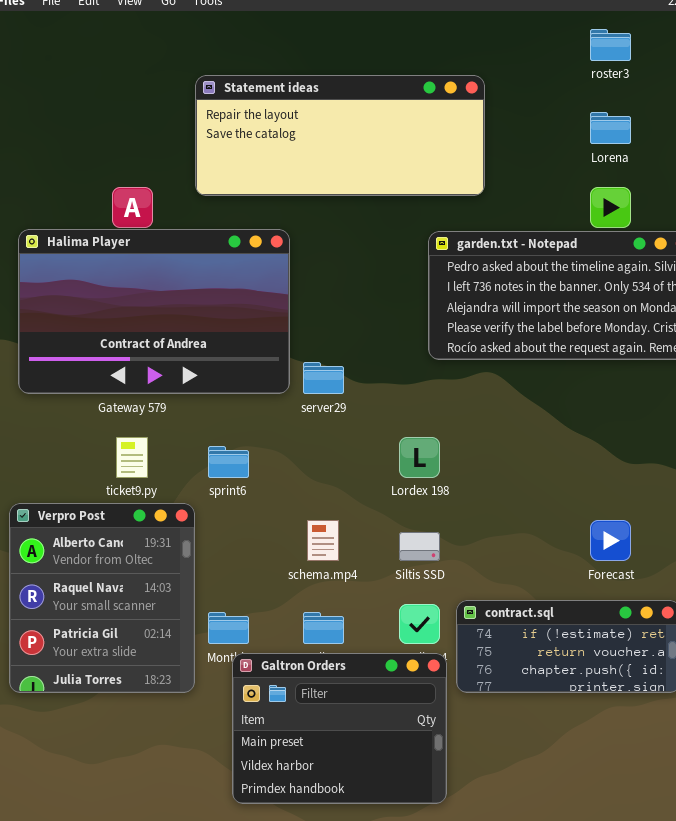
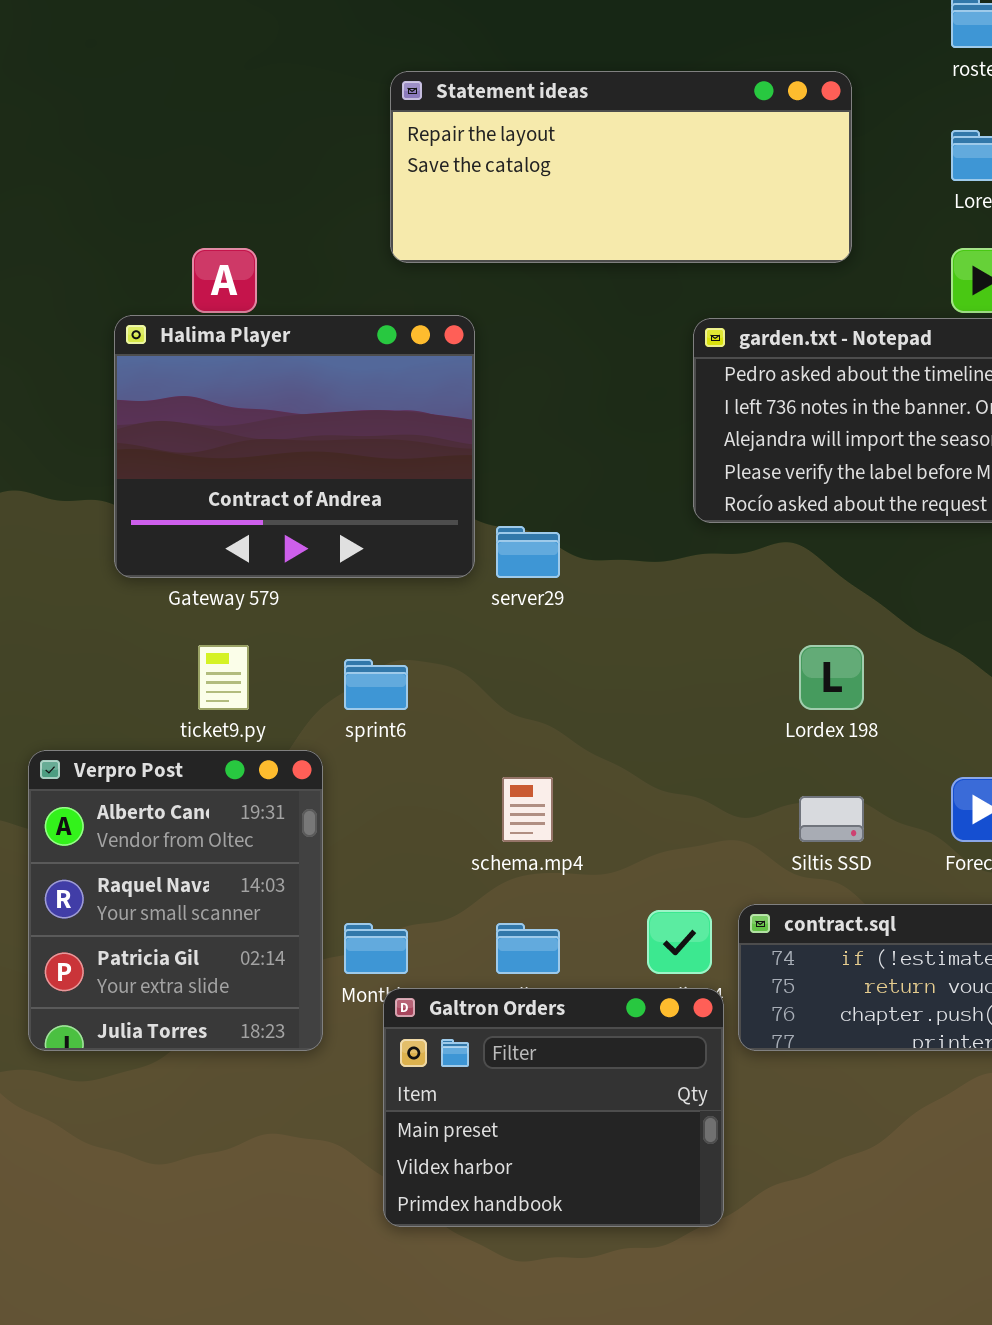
Statement ideas: [195,75,485,196] -> [390,71,852,263], moved
Halima Player: [18,229,290,394] -> [114,315,475,578], resized
Lordex 198: [399,437,440,478] -> [799,645,864,710], moved
Siltis SSD: [399,532,440,561] -> [799,796,864,842], moved

